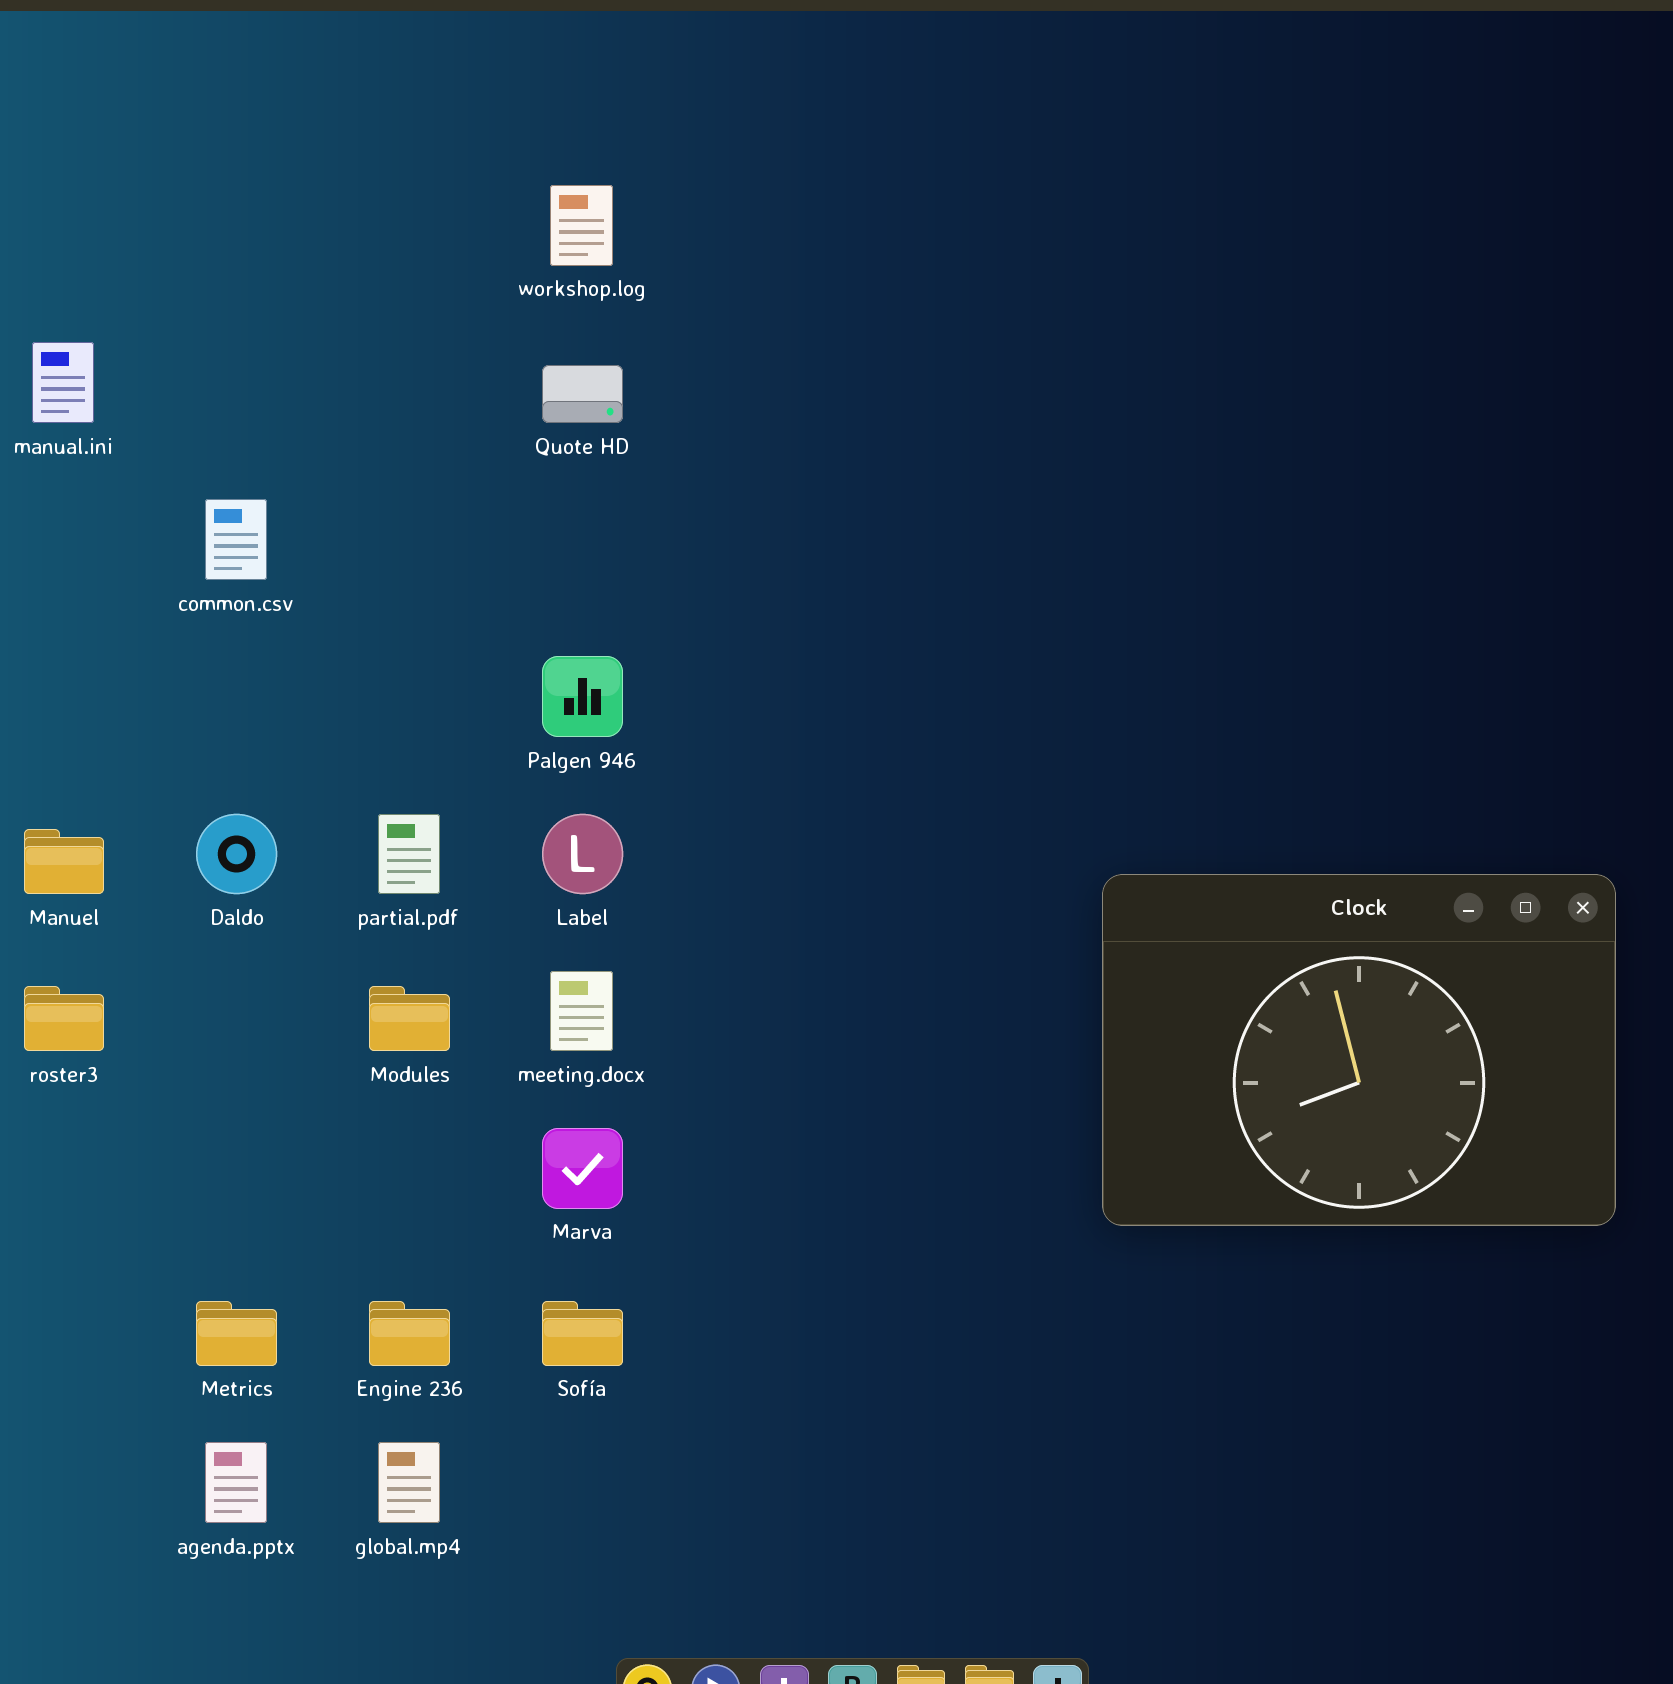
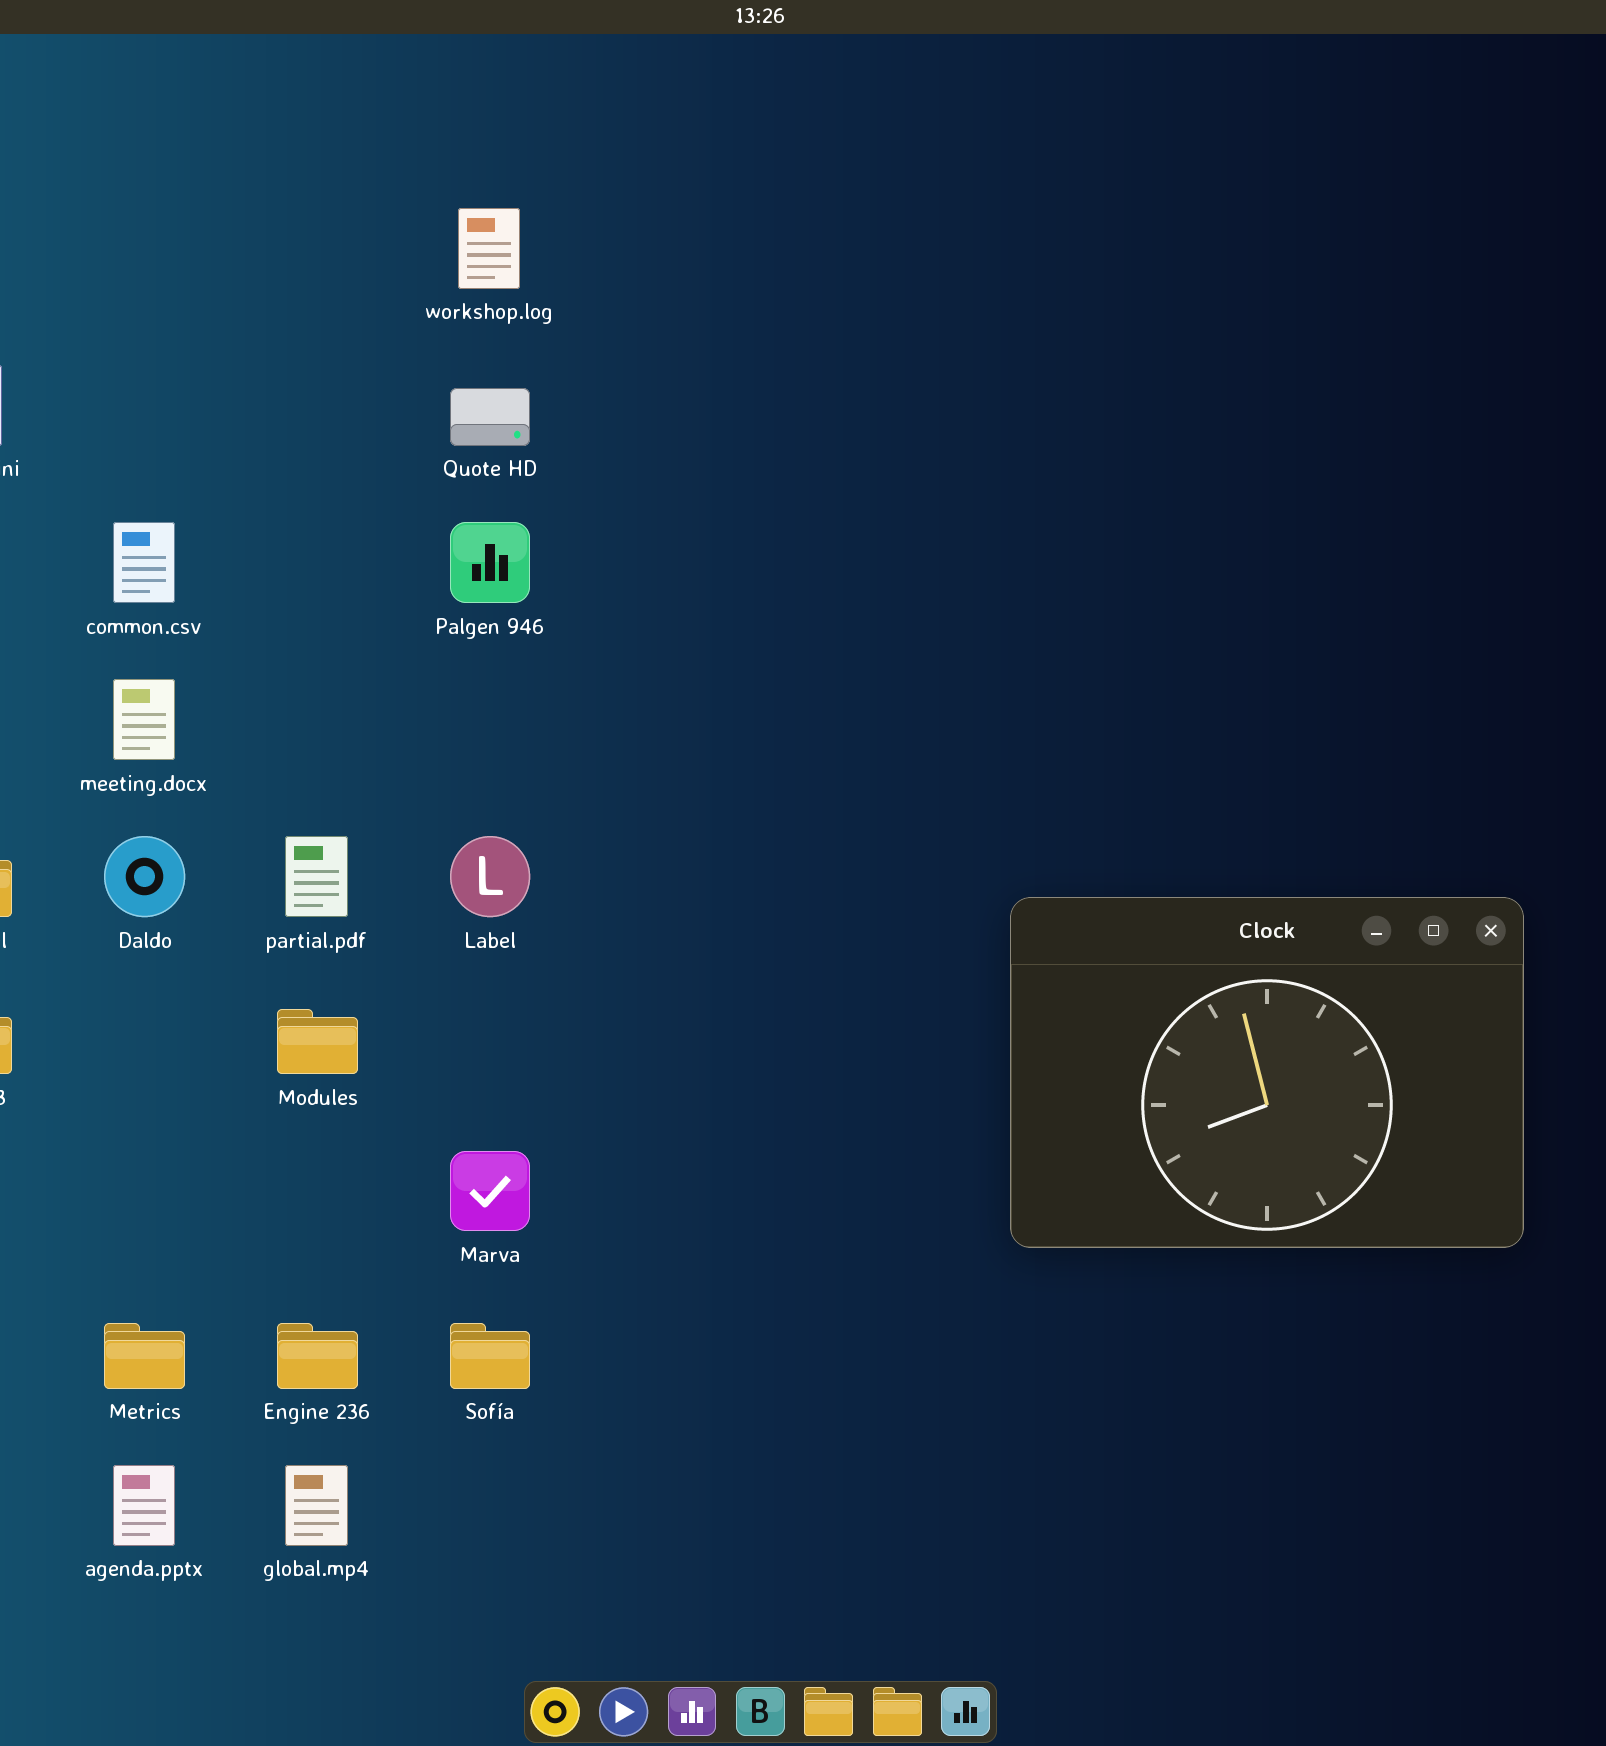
Palgen 946: [542,656,623,737] -> [450,522,530,603], moved
meeting.docx: [550,971,613,1051] -> [113,679,175,760], moved

